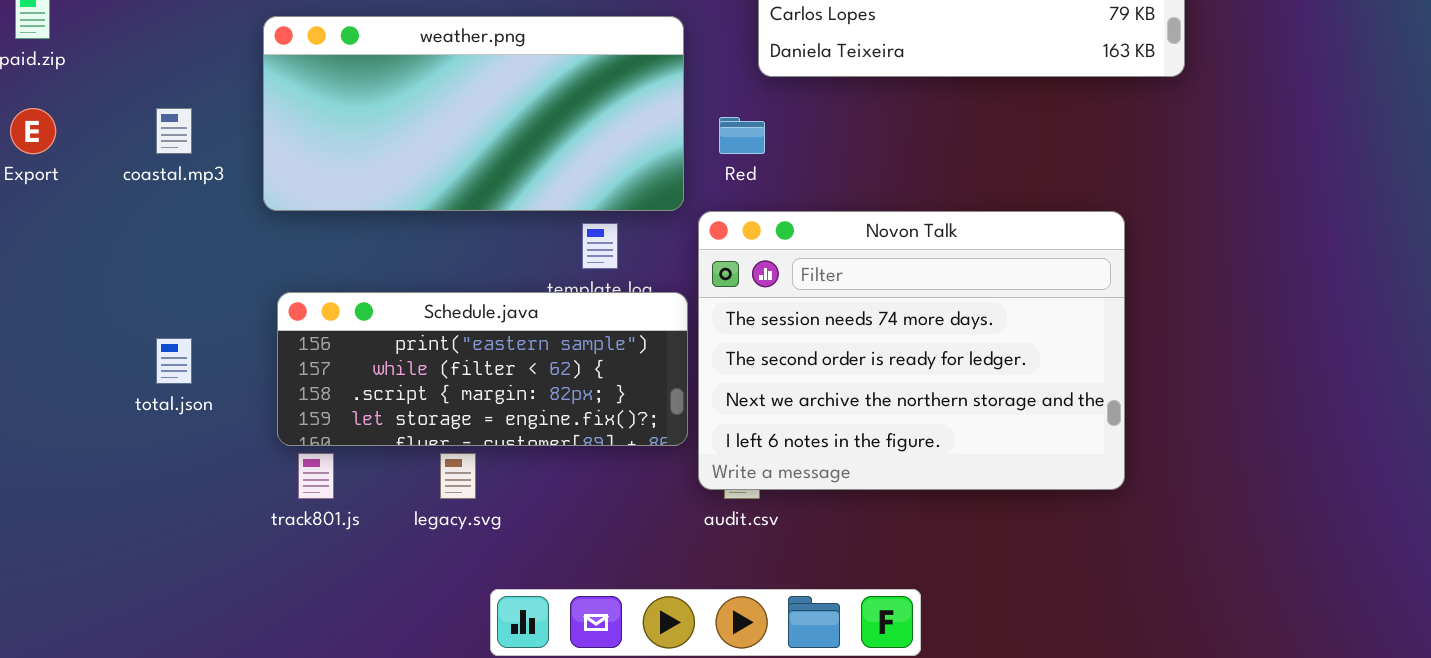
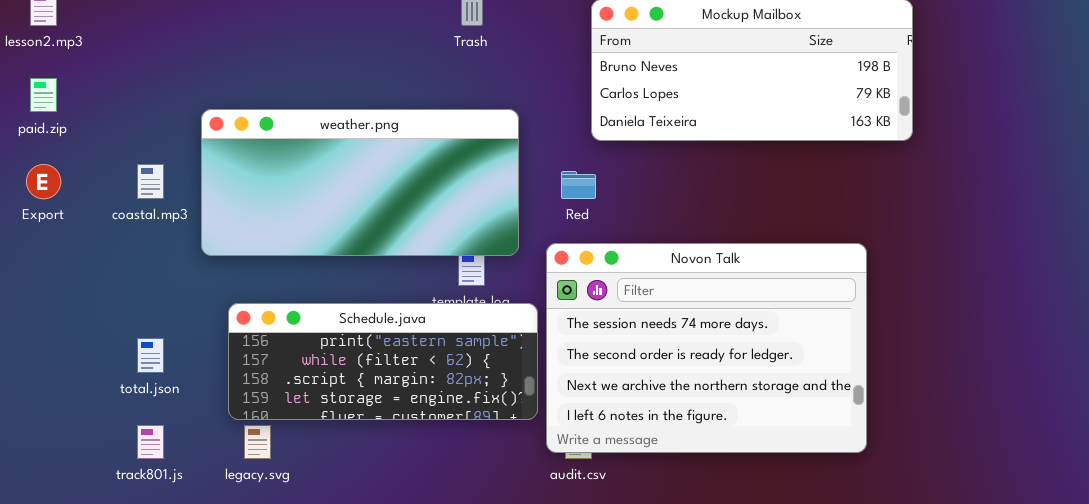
weather.png: [263,16,684,211] -> [201,109,519,256], moved
track801.js: [298,453,334,499] -> [137,425,164,459], moved
legacy.svg: [440,453,476,499] -> [244,425,271,459], moved

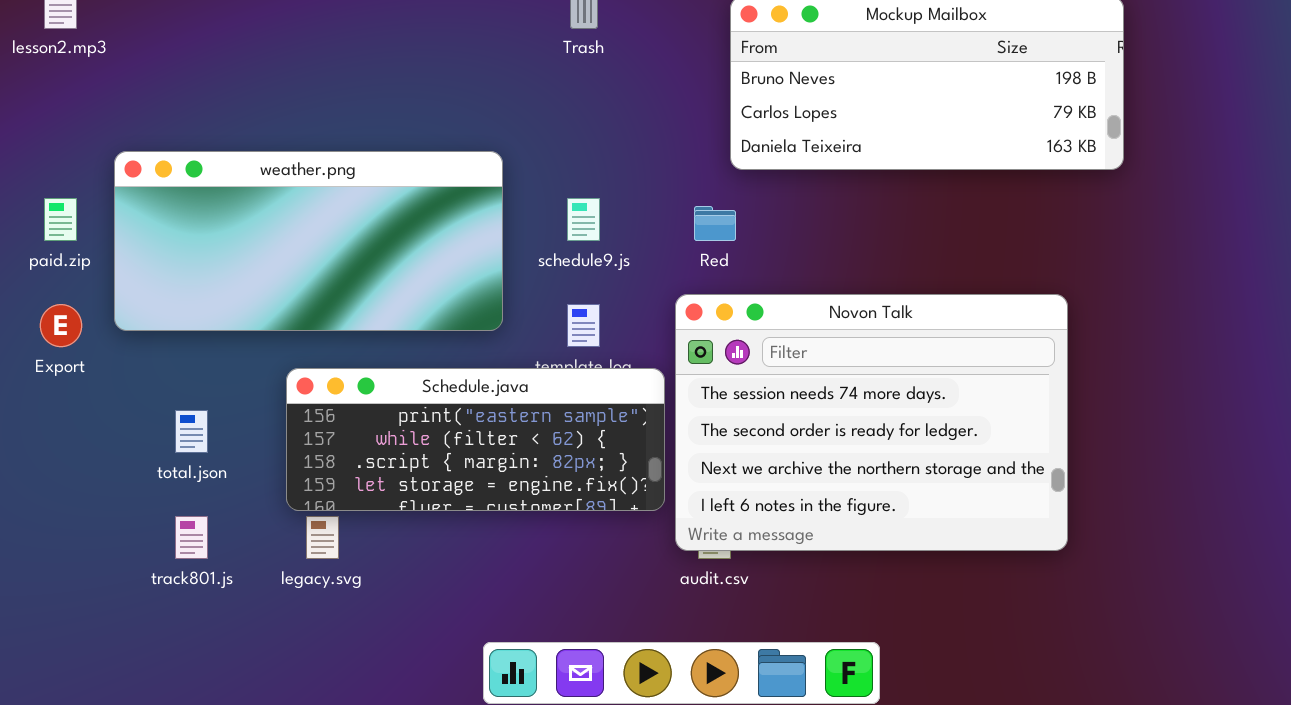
paid.zip: [30,78,57,112] -> [44,198,77,241], moved
weather.png: [201,109,519,256] -> [114,151,503,331], moved
Export: [26,164,61,199] -> [40,304,82,347], moved

